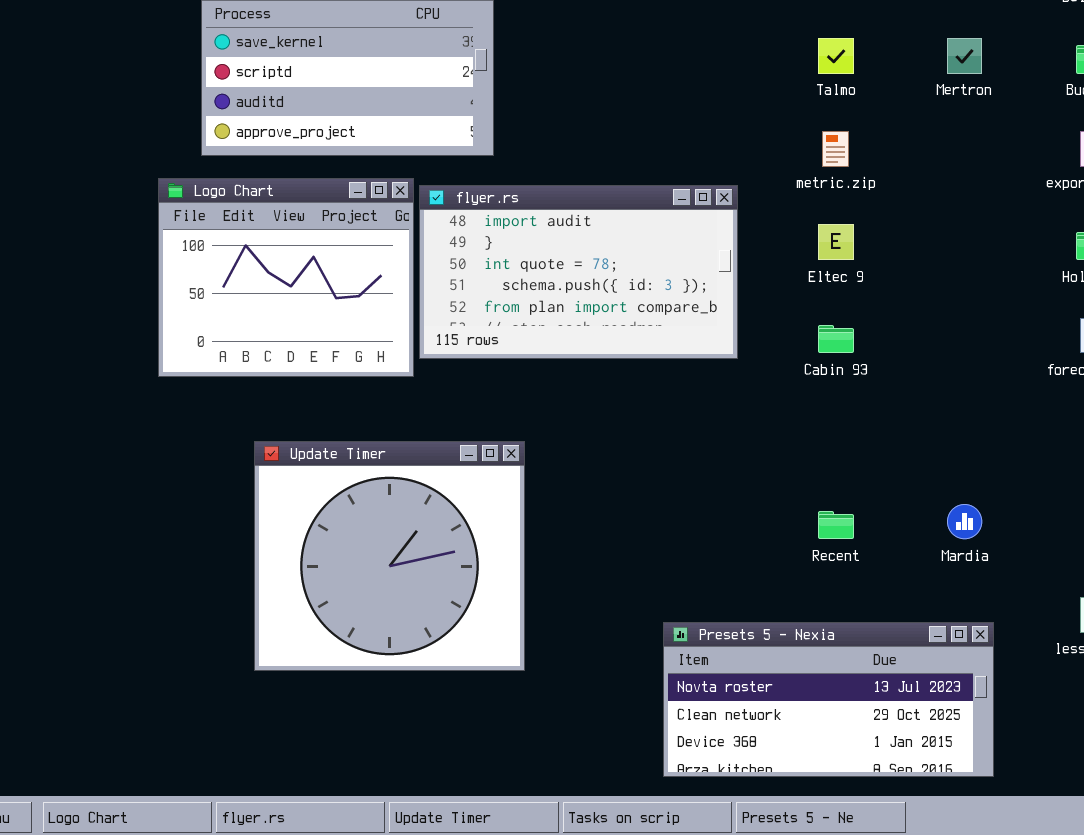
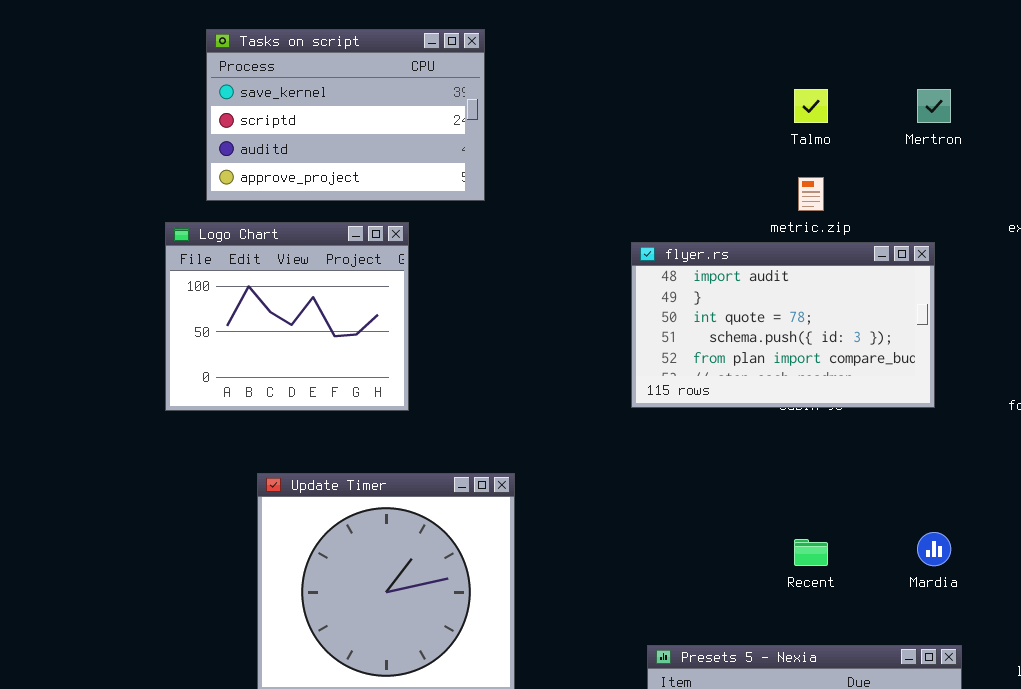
flyer.rs: [419,185,738,359] -> [631,242,935,408], moved

